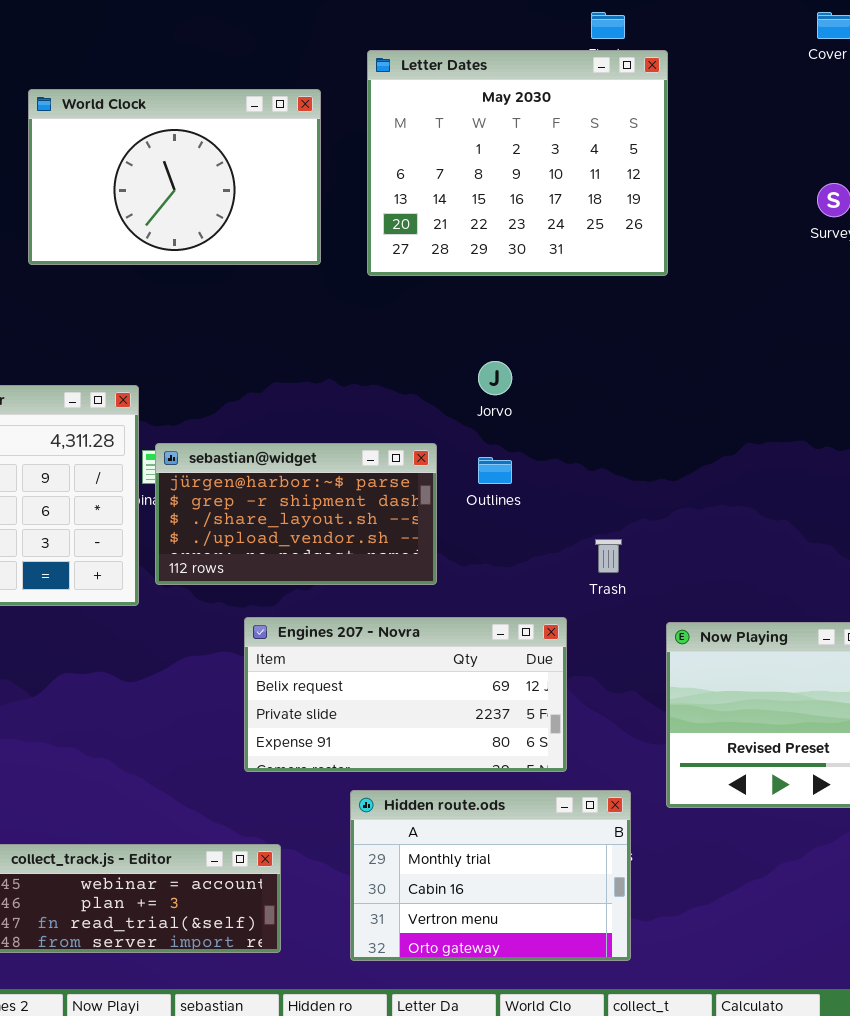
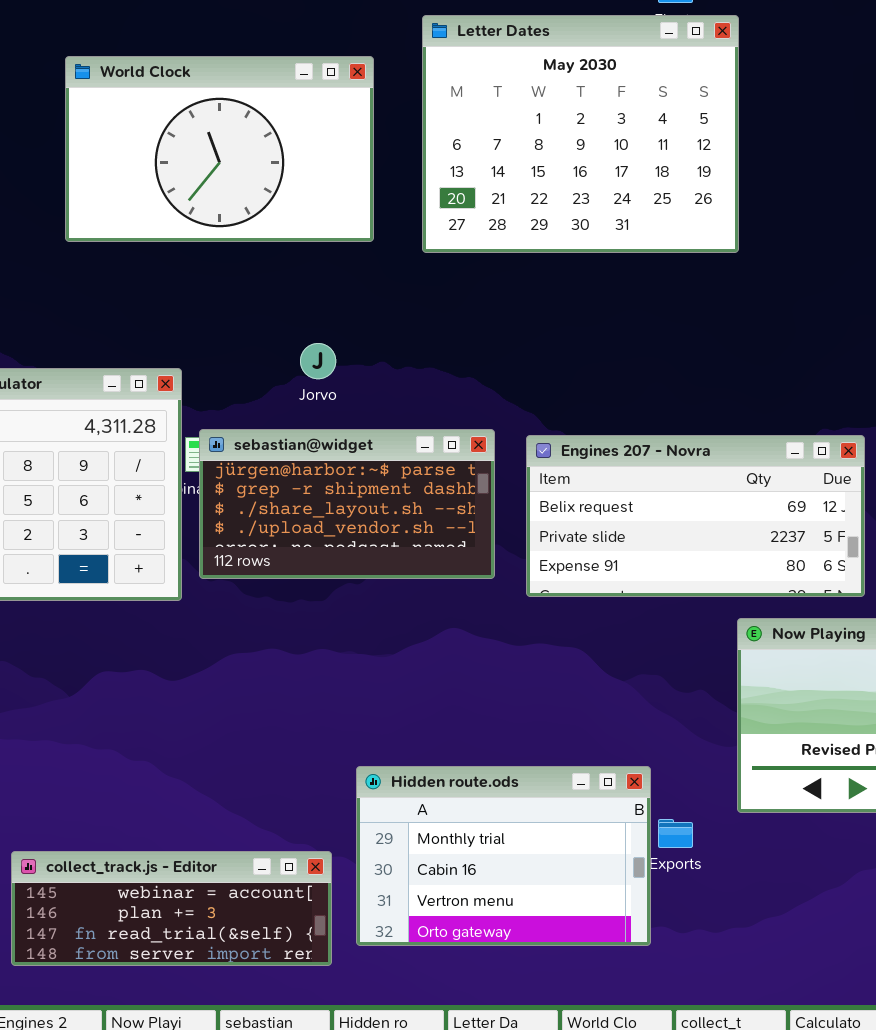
Jorvo: [478,361,512,395] -> [300,343,336,379], moved
Engines 207 - Novra: [244,617,567,772] -> [526,435,865,597], moved
Hidden route.ods: [350,790,631,961] -> [356,766,651,946], moved

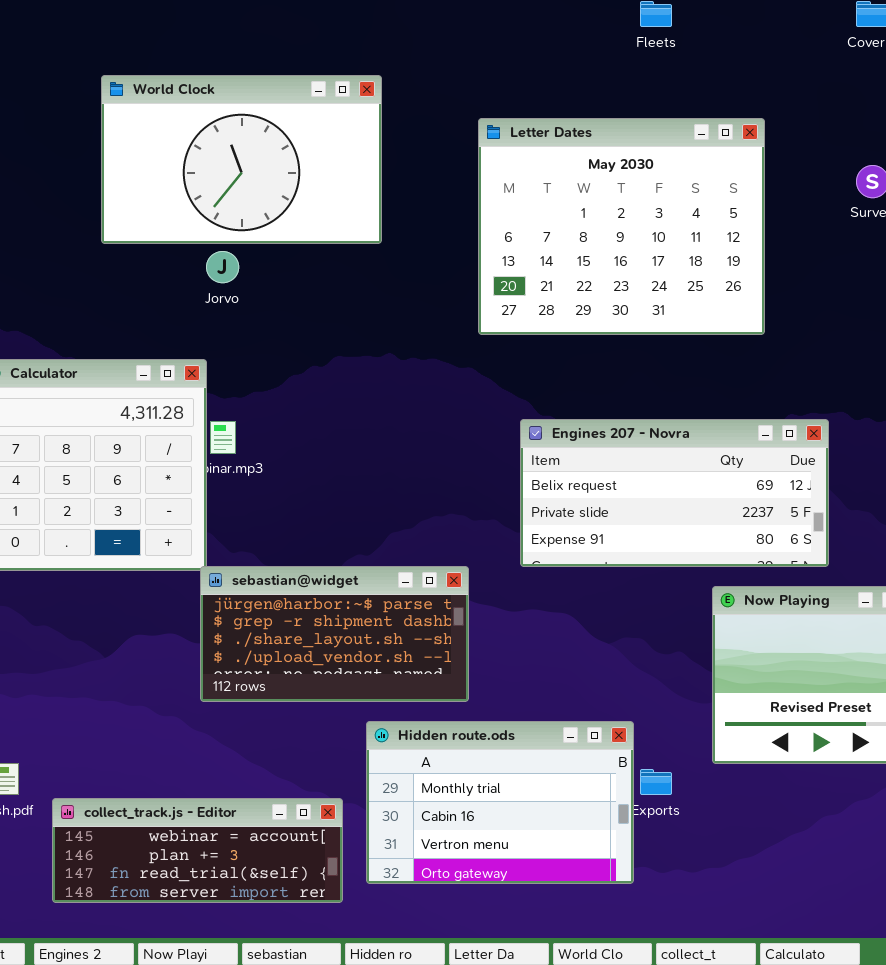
Letter Dates: [422,15,739,253] -> [478,118,765,335], moved
Jorvo: [300,343,336,379] -> [206,251,239,283], moved
sebastian@widget: [199,429,495,579] -> [200,566,469,702], moved

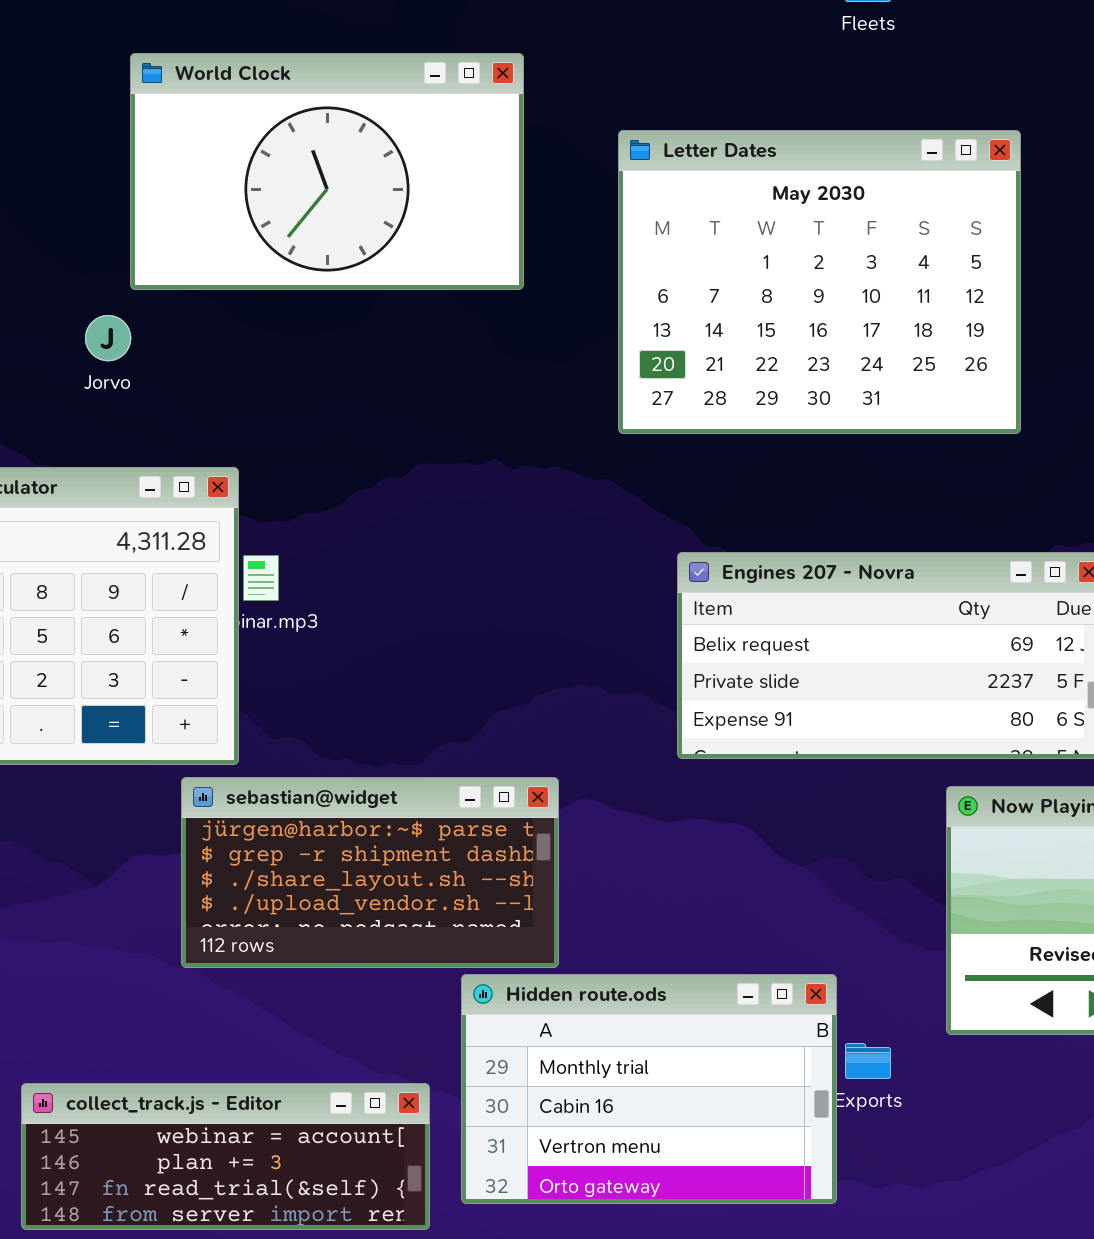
World Clock: [101,75,382,244] -> [130,53,524,290], moved
Jorvo: [206,251,239,283] -> [85,315,131,361], moved
sebastian@widget: [200,566,469,702] -> [181,777,559,968], moved

